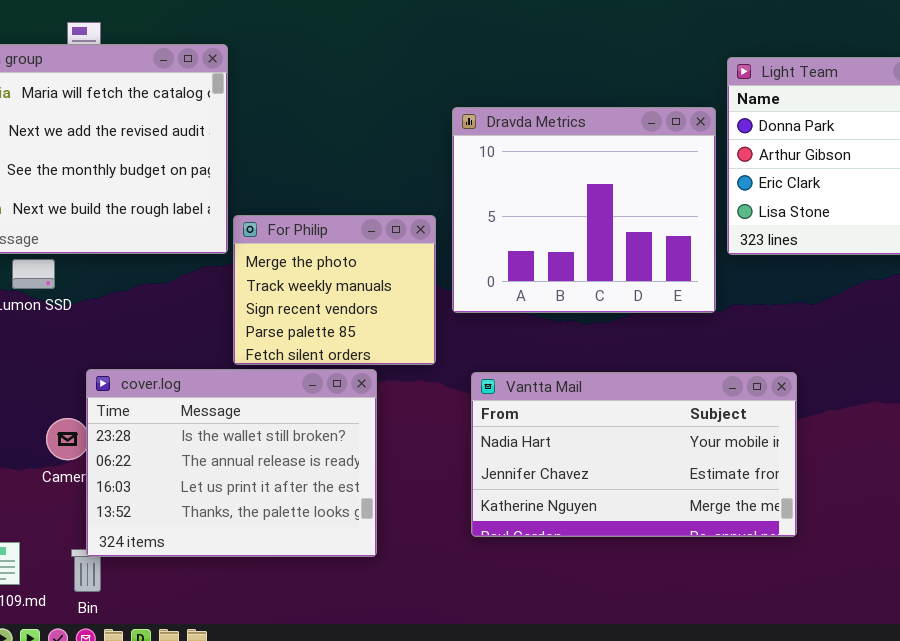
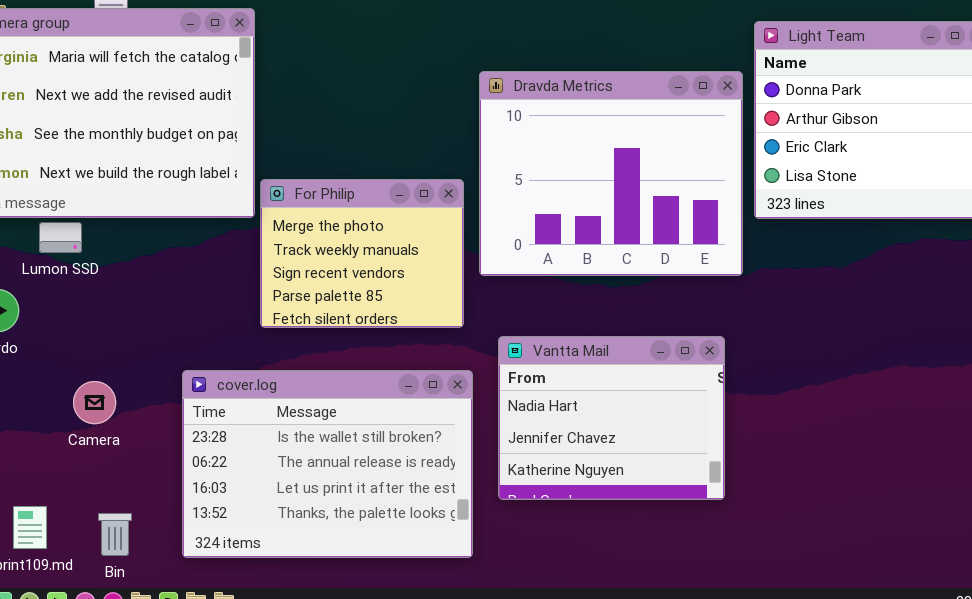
cover.log: [86,369,377,557] -> [182,370,473,558], moved
Vantta Mail: [471,372,797,537] -> [498,336,725,500], resized

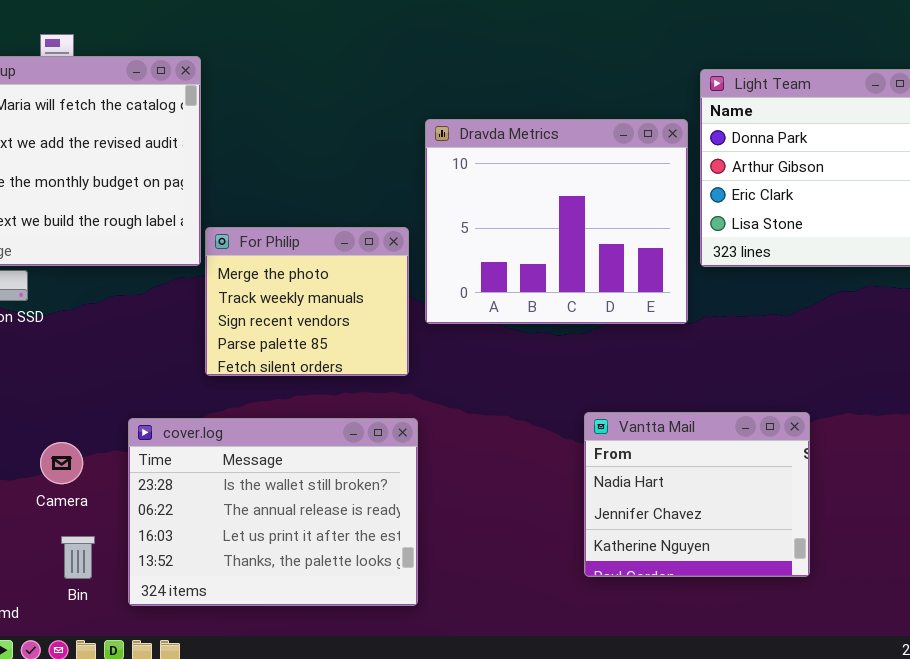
Vantta Mail: [498,336,725,500] -> [584,412,810,577], moved
Camera: [73,381,116,424] -> [40,442,83,484], moved
Bin: [98,513,132,556] -> [61,536,95,579], moved

